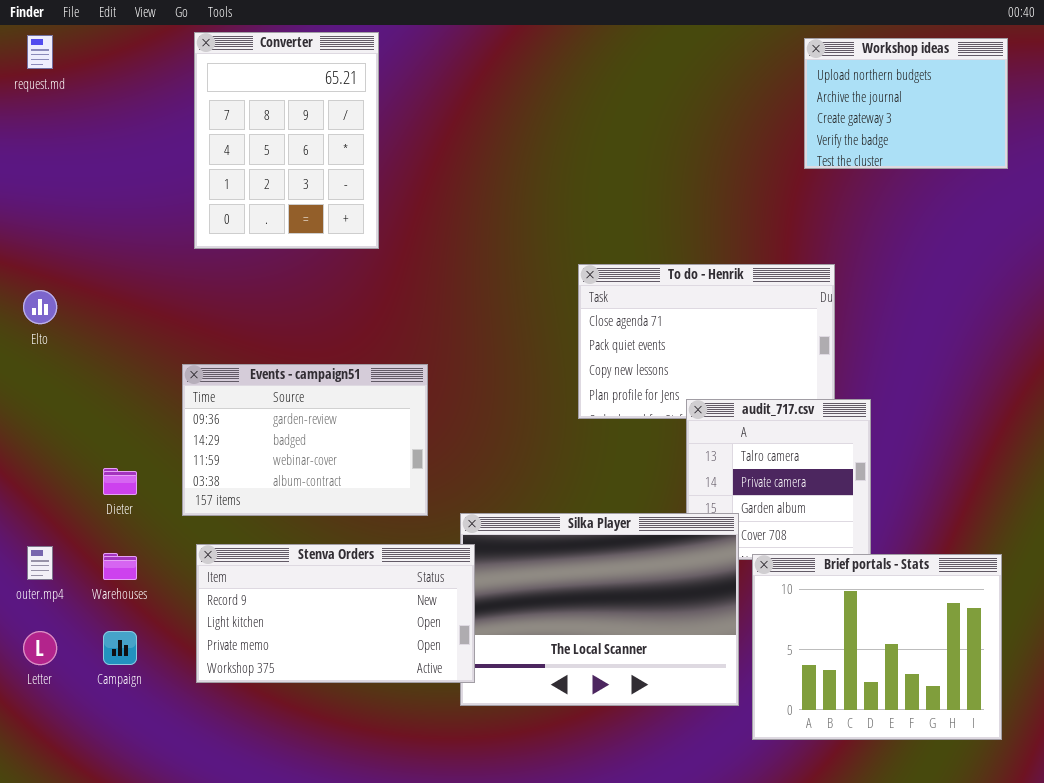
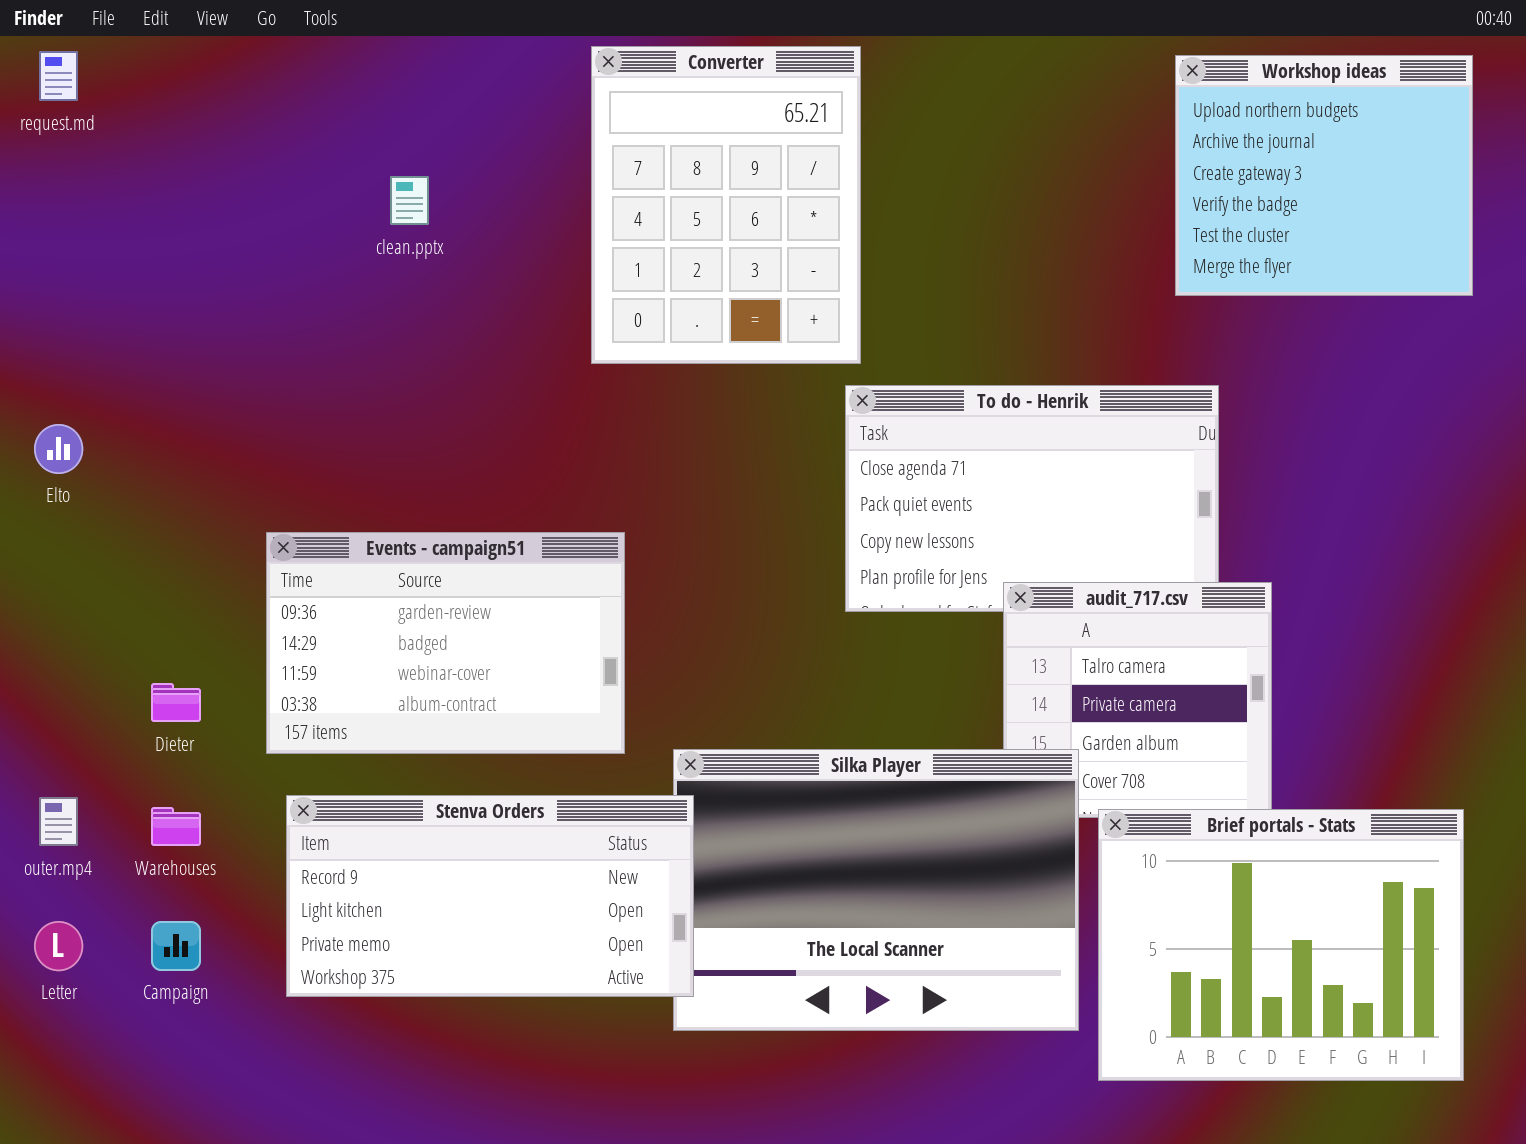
Converter: [194,32,379,249] -> [591,46,861,364], moved
Workshop ideas: [804,38,1008,169] -> [1175,55,1473,296], resized

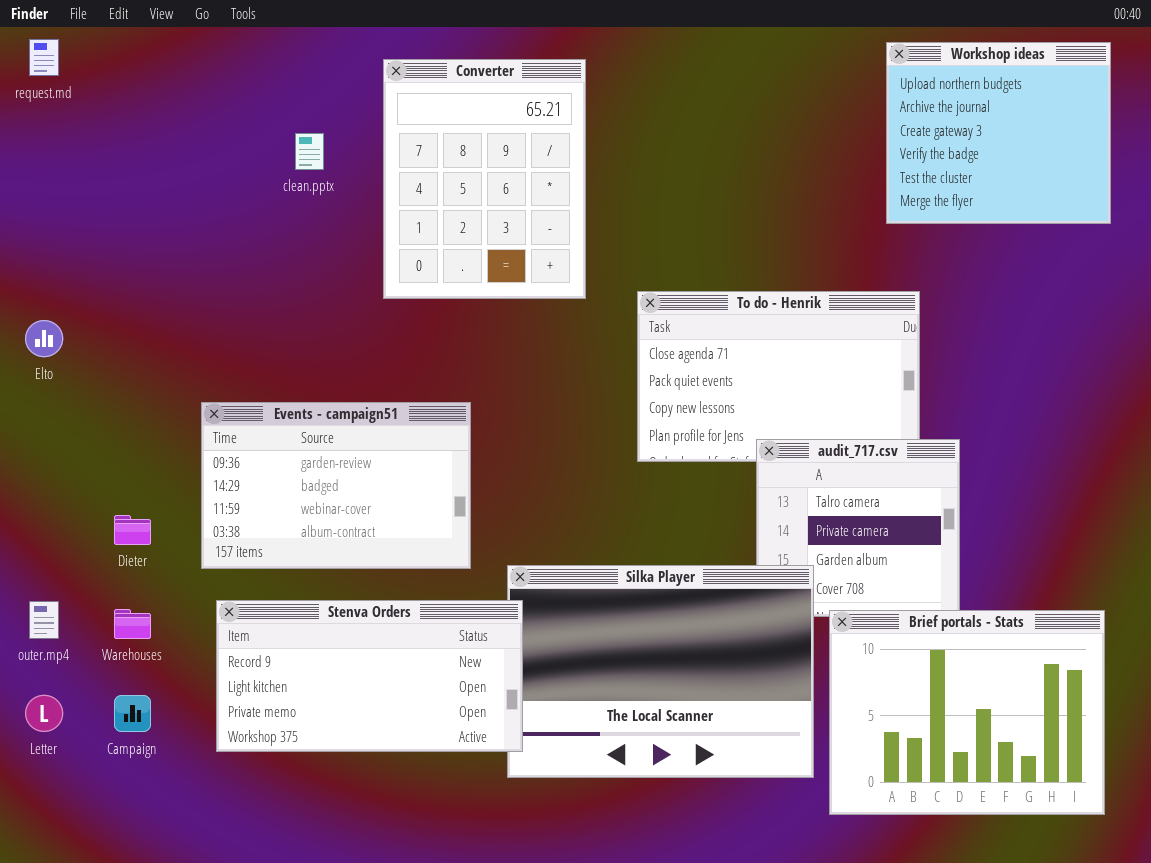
Converter: [591,46,861,364] -> [383,59,586,299], moved

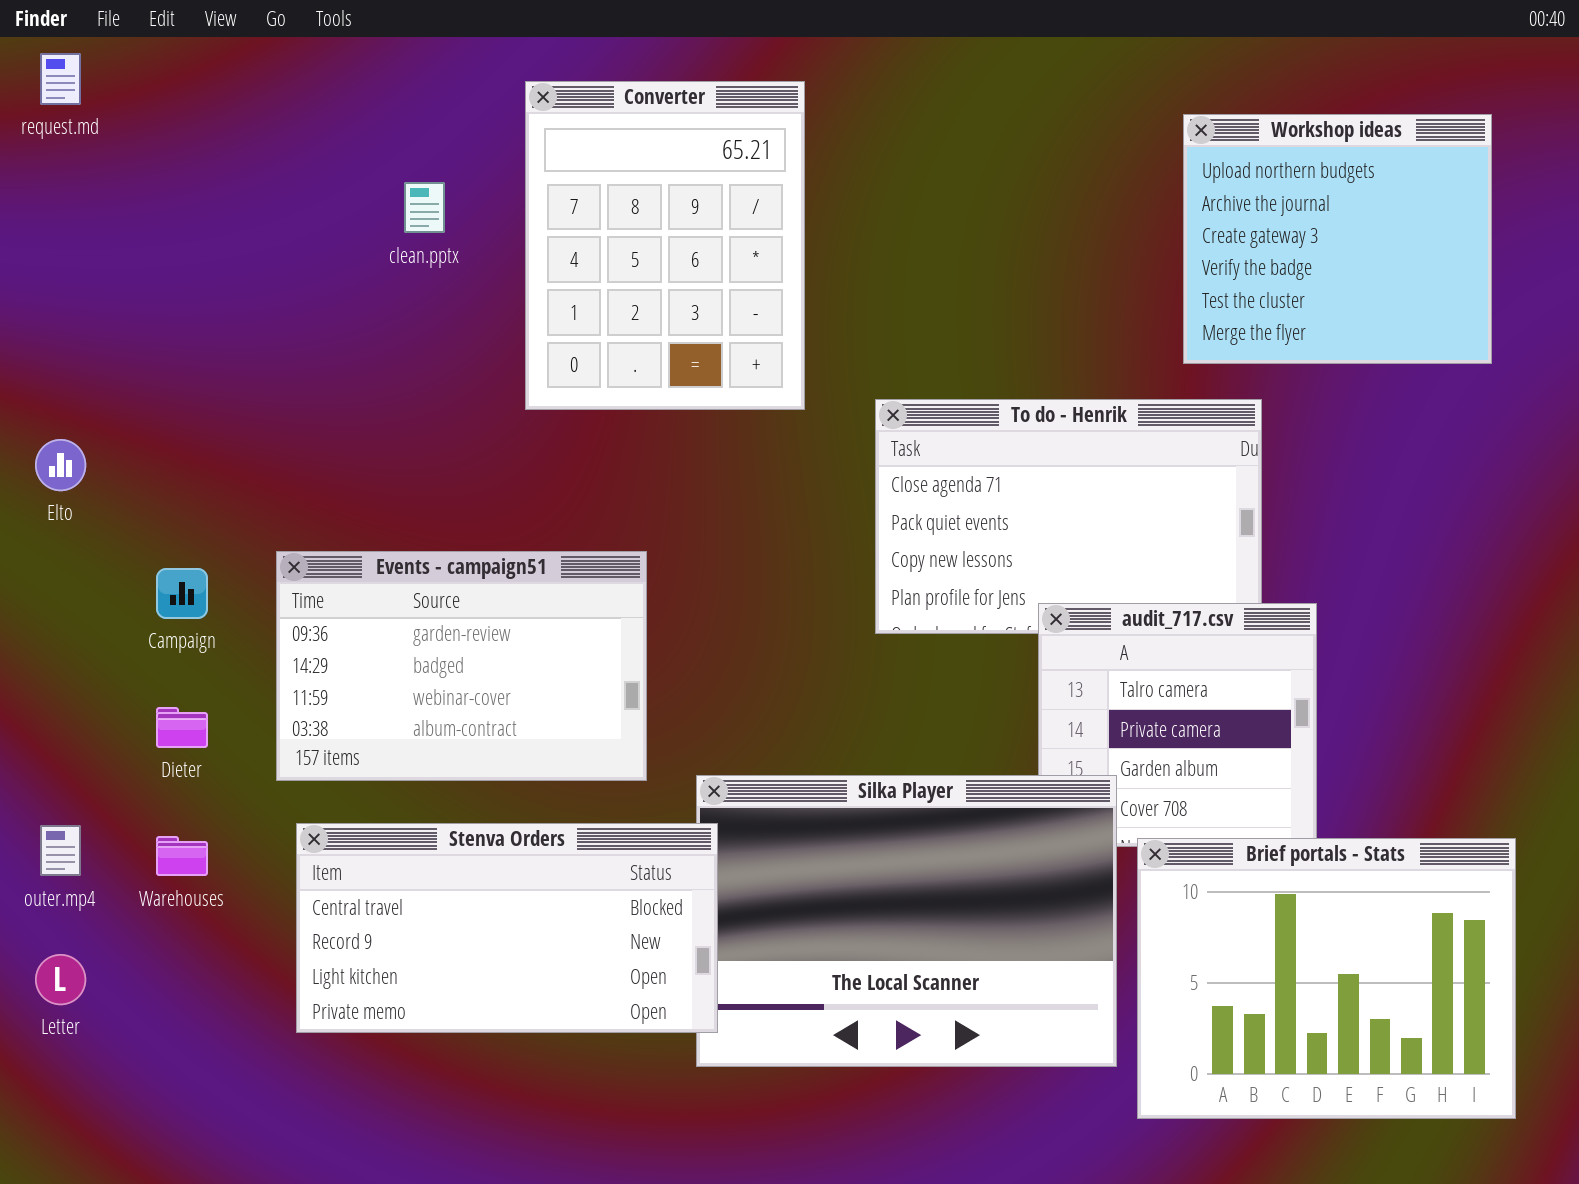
Workshop ideas: [886,42,1111,224] -> [1183,114,1492,364], moved
Stenva Orders: [216,600,523,752] -> [296,823,718,1033], scrolled up 1 row
Campaign: [114,695,151,732] -> [156,568,208,619], moved

